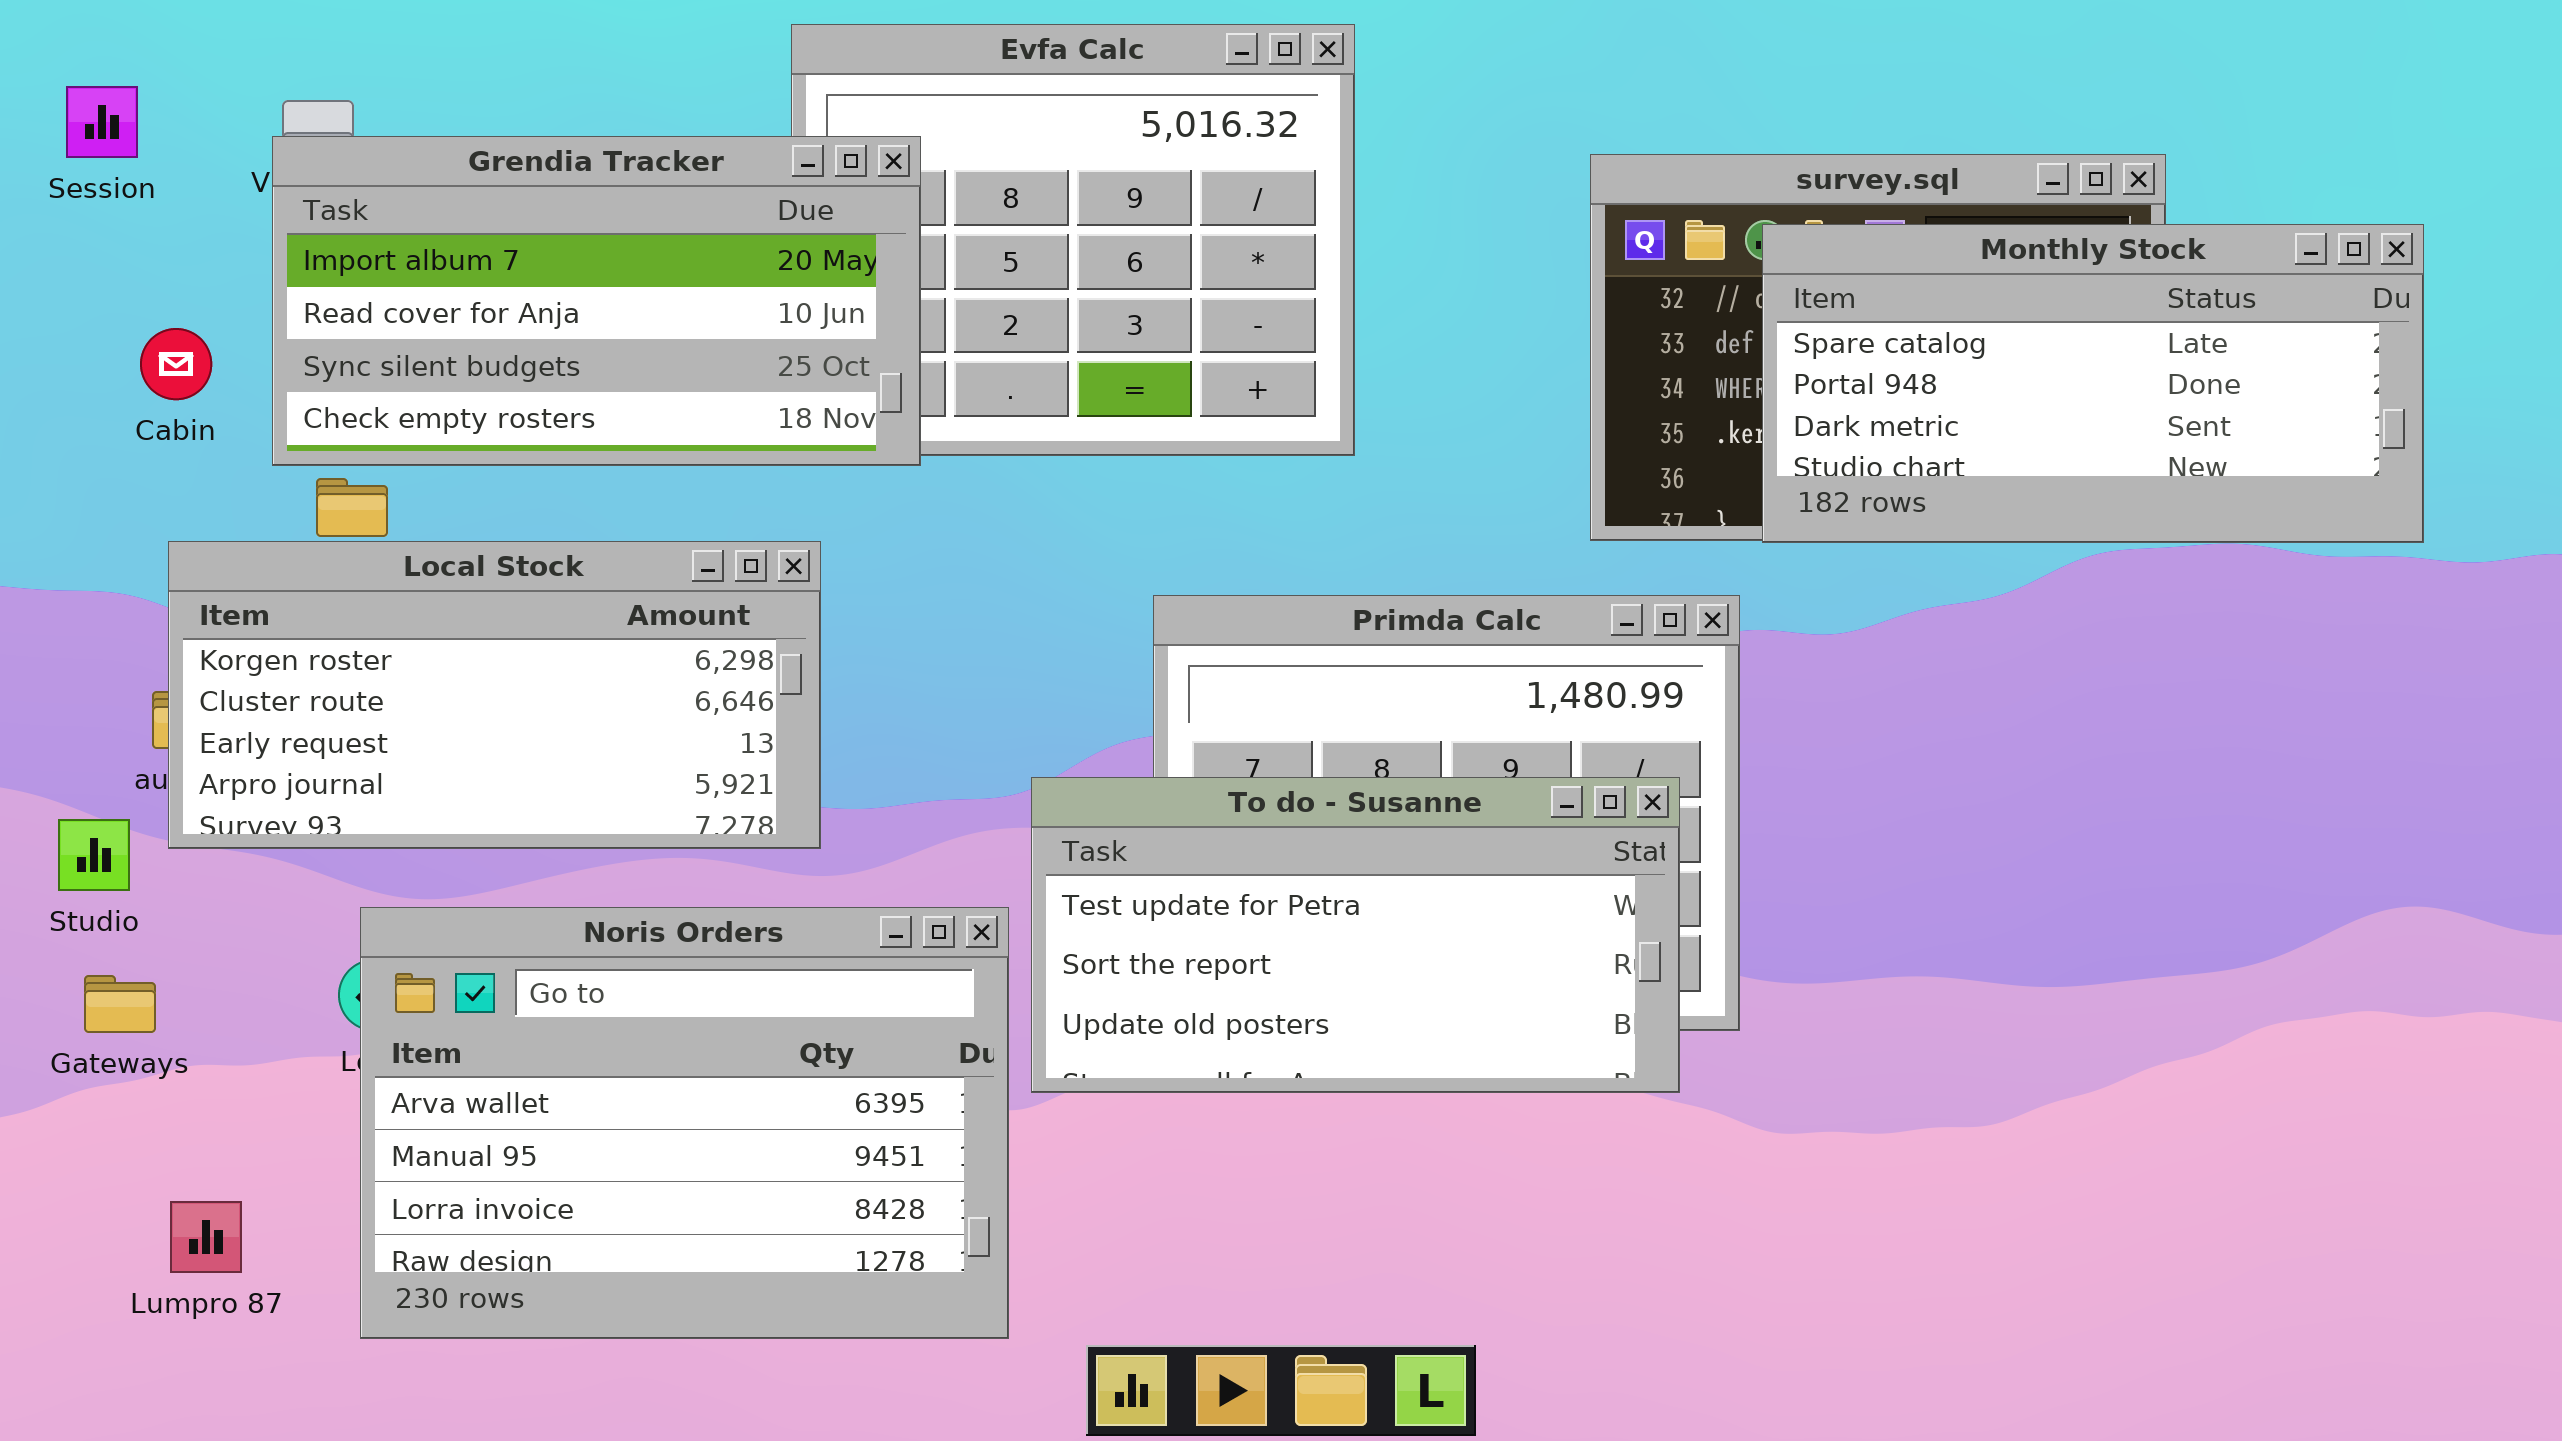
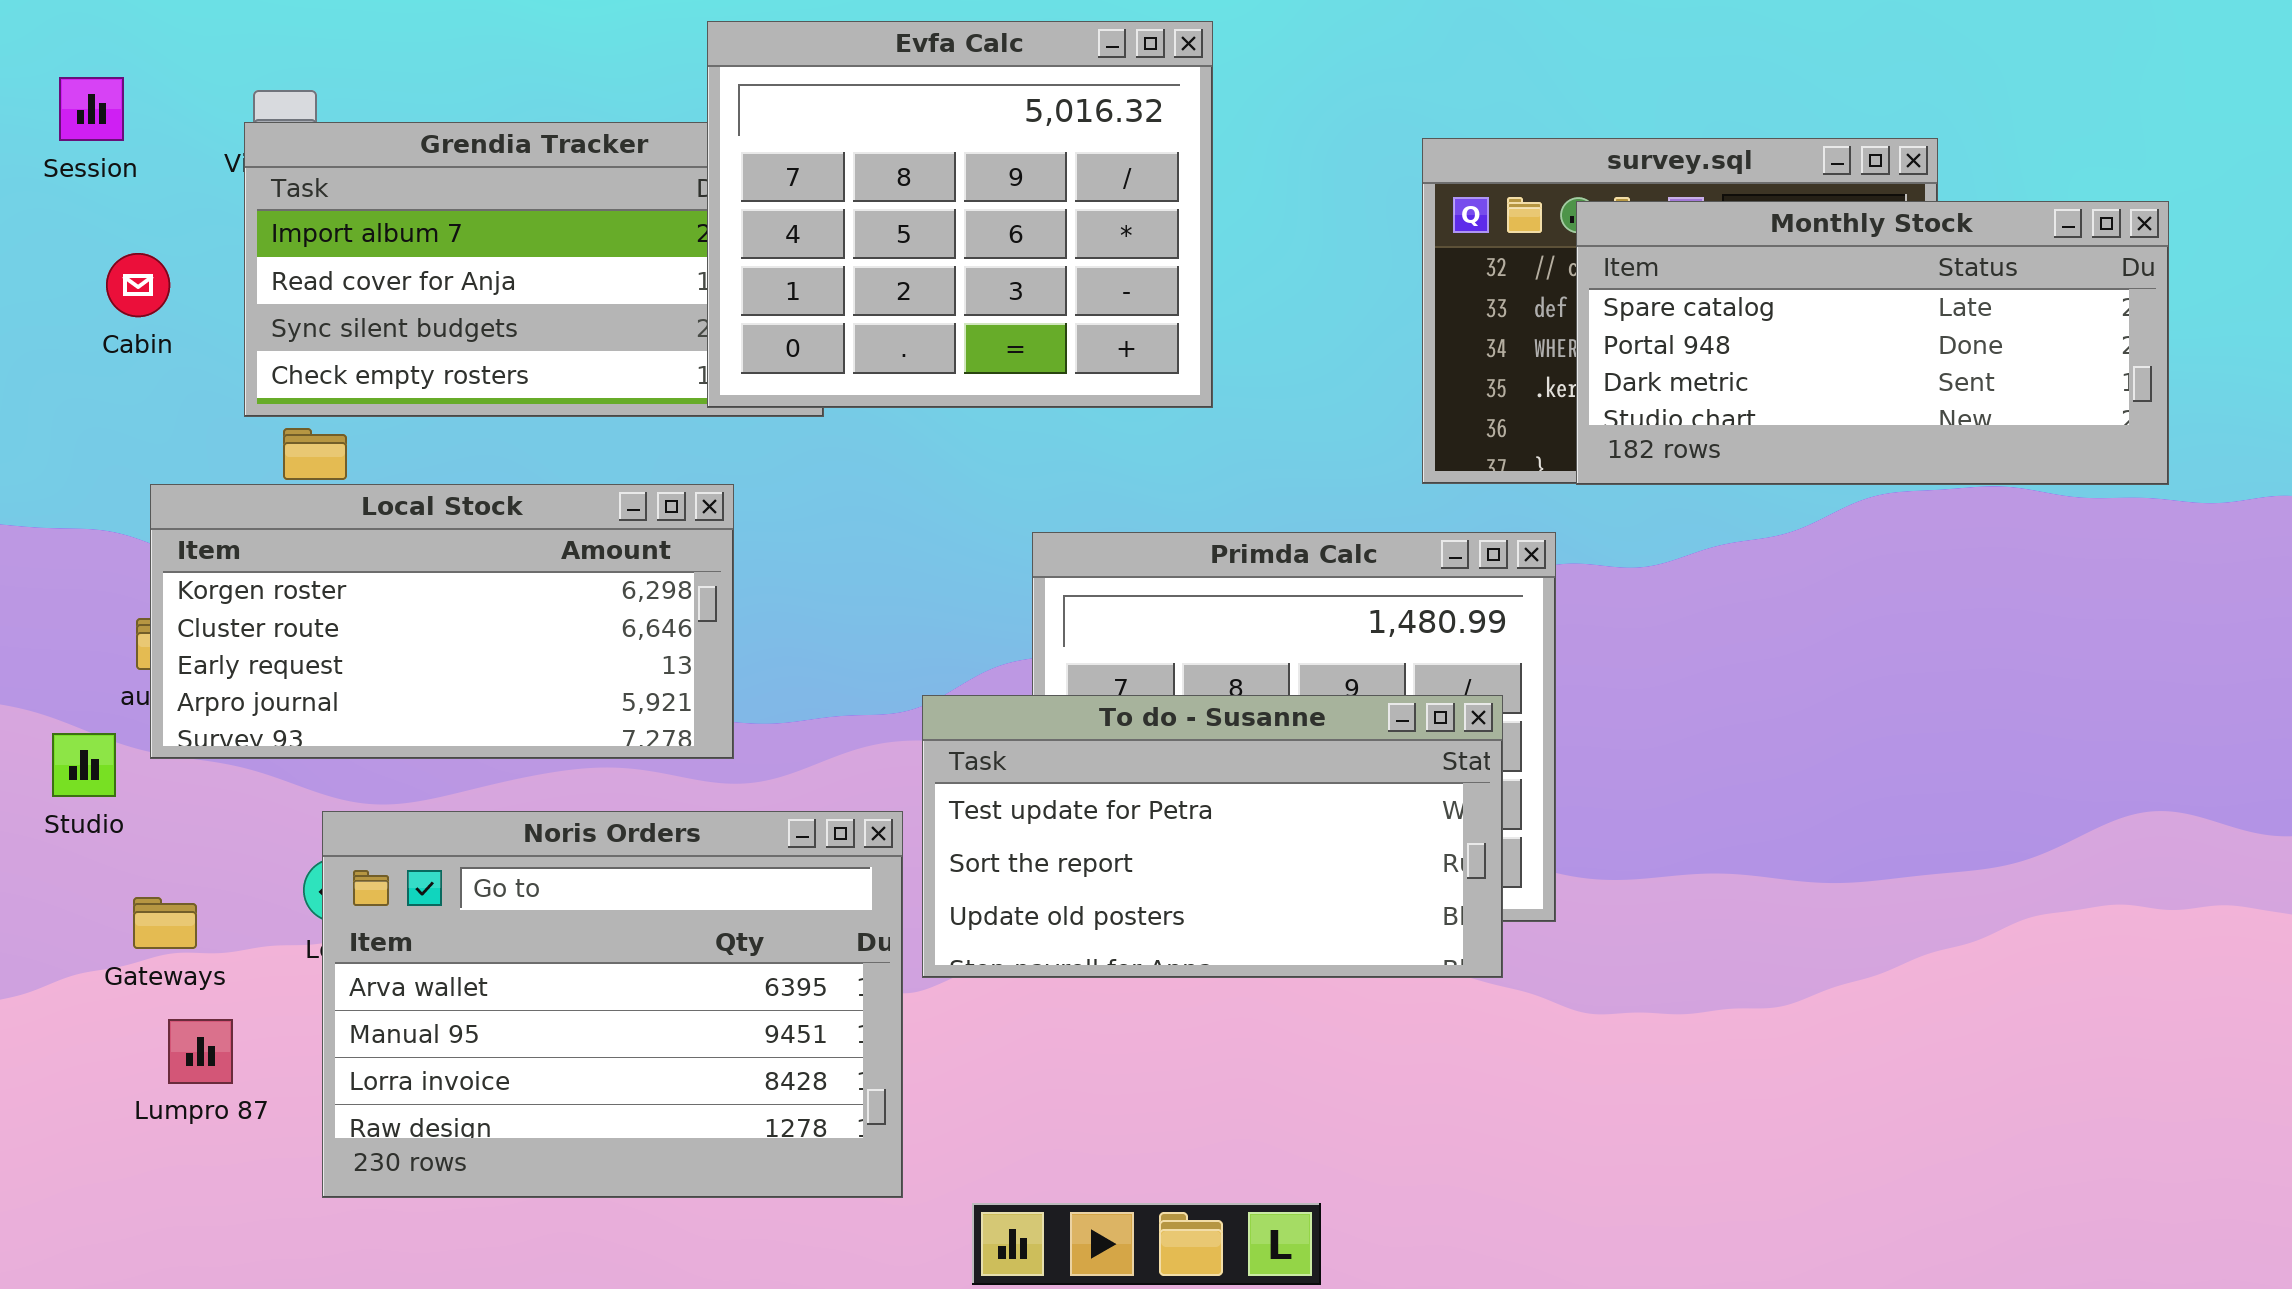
Evfa Calc: [791,24,1355,456] -> [707,21,1213,408], raised
Cabin: [140,328,212,400] -> [106,253,170,317], moved
Gateways: [84,975,156,1033] -> [133,897,197,949], moved
Lumpro 87: [170,1201,242,1273] -> [168,1019,233,1084], moved

